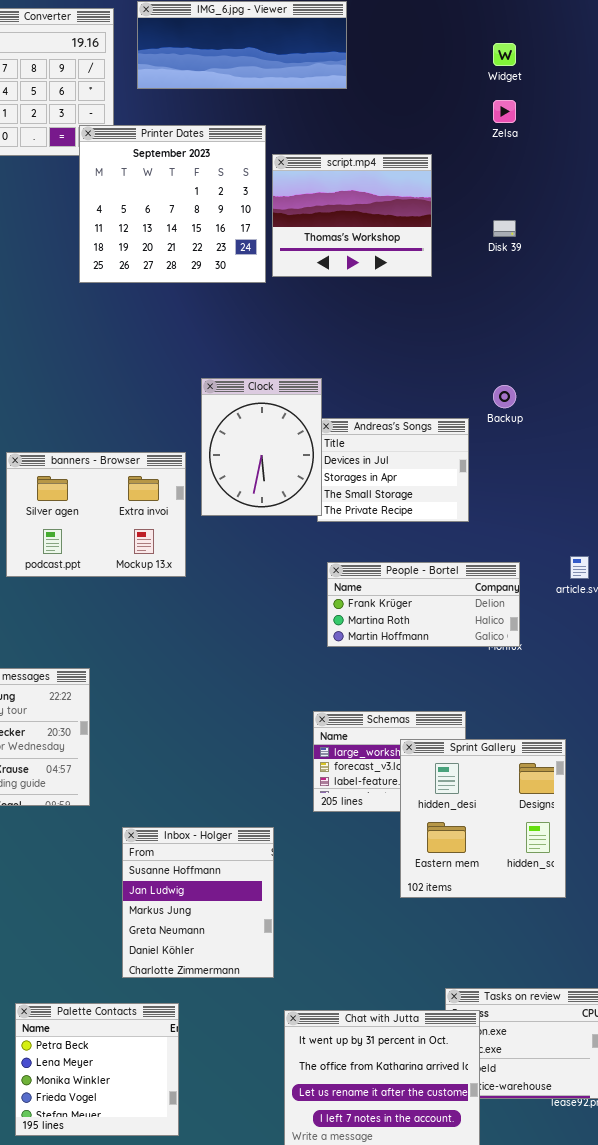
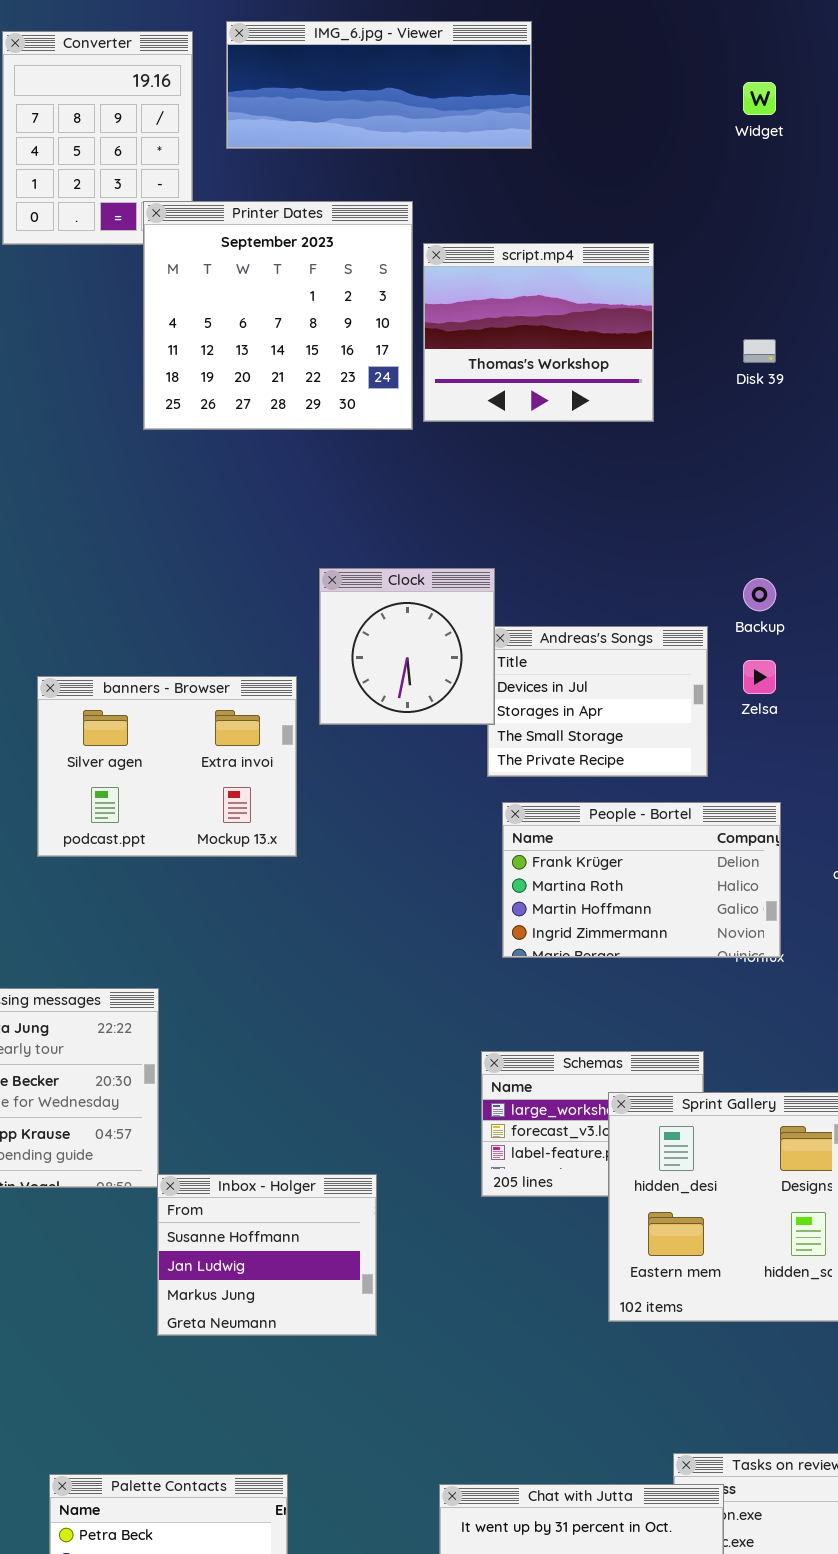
Zelsa: [493,100,516,123] -> [743,660,776,694], moved
Clock: [201,378,322,516] -> [319,568,495,725], resized
People - Bortel: [327,562,520,647] -> [502,802,781,958], resized
Inbox - Holger: [122,827,274,978] -> [157,1174,377,1336], moved, resized

